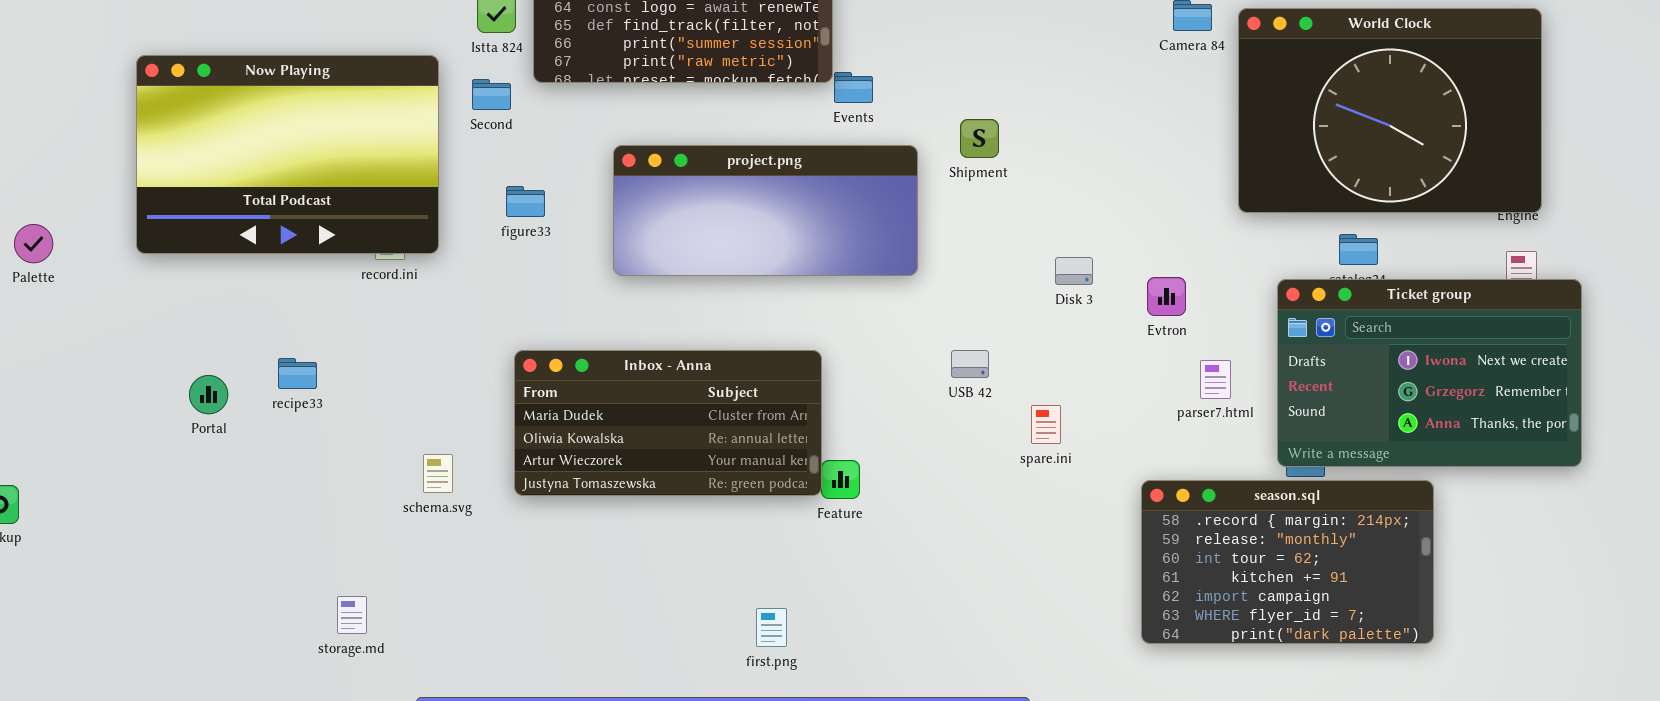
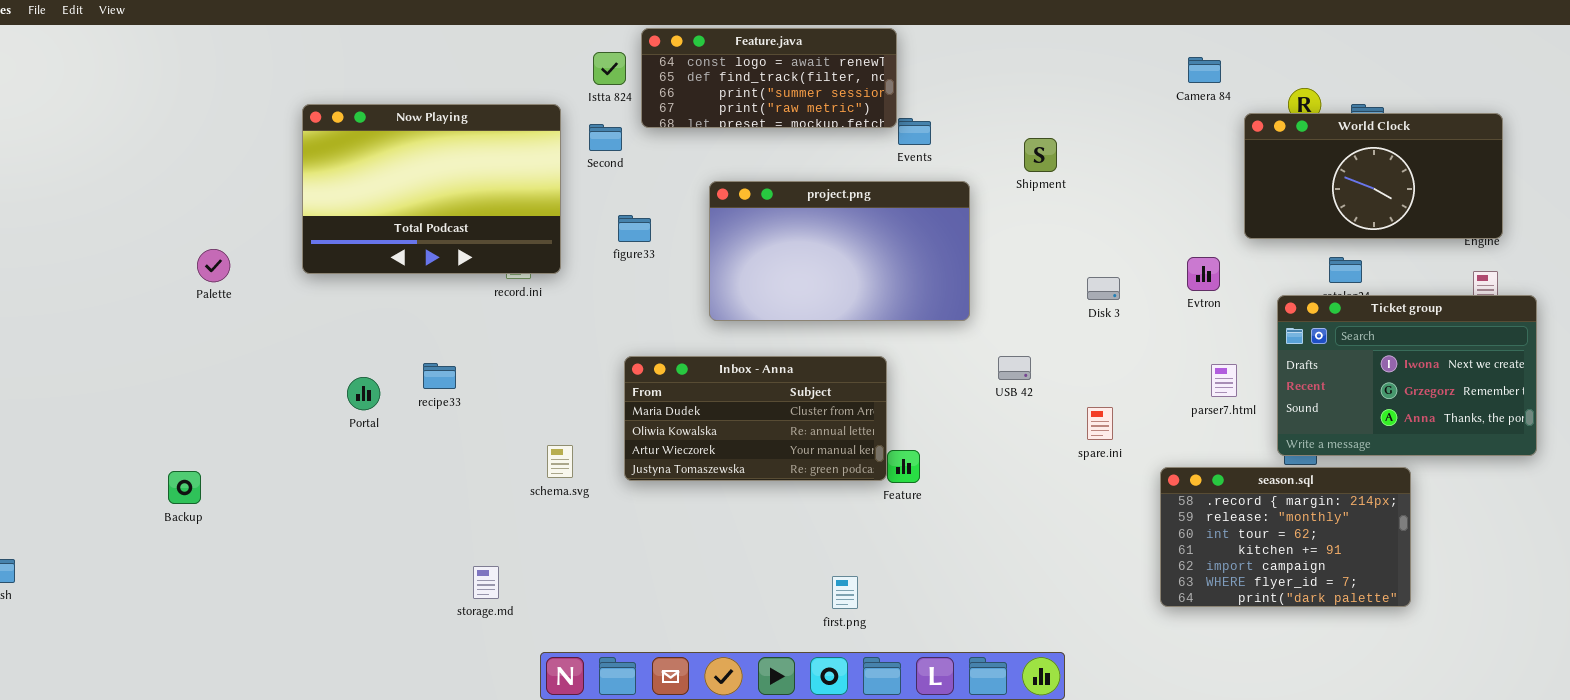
World Clock: [1238,8,1542,213] -> [1244,113,1503,239], resized
Shipment: [960,119,999,158] -> [1024,138,1057,172], moved
project.png: [613,145,918,276] -> [709,181,970,321], resized
Evtron: [1147,277,1186,316] -> [1187,257,1220,291], moved
spare.ini: [1031,405,1061,444] -> [1087,407,1113,440], moved

